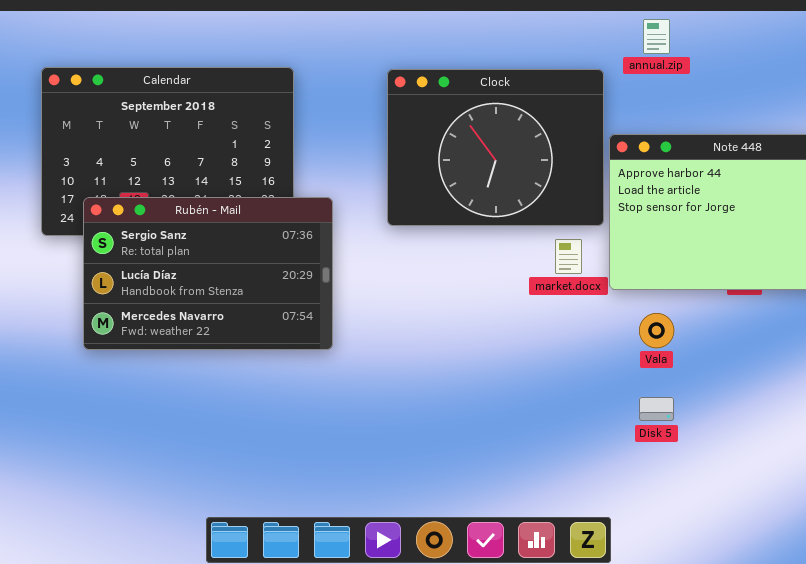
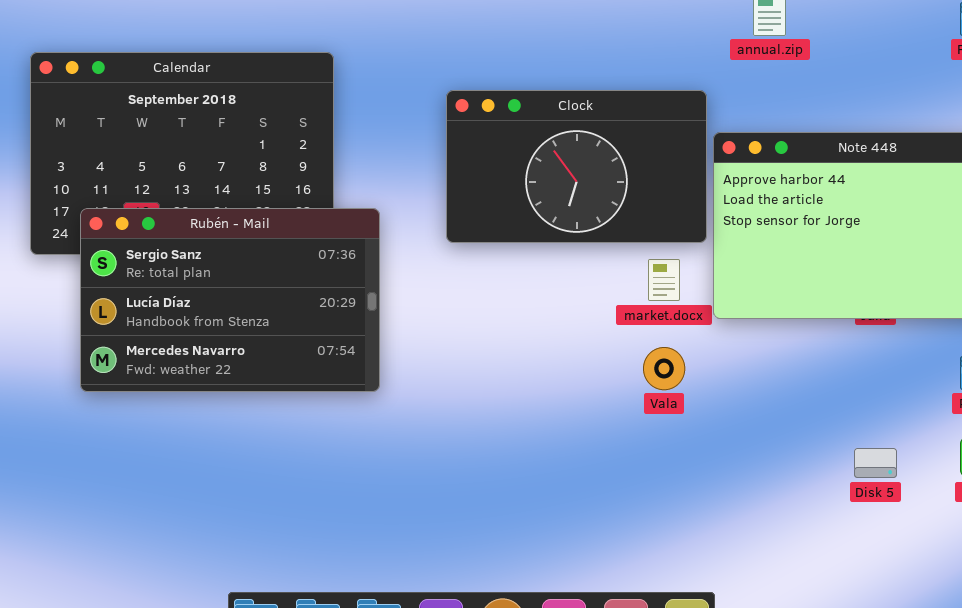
Clock: [387,69,604,226] -> [446,90,707,243], resized
Vala: [639,313,674,348] -> [643,347,685,390], moved
Disk 5: [639,397,674,421] -> [854,448,897,478], moved

